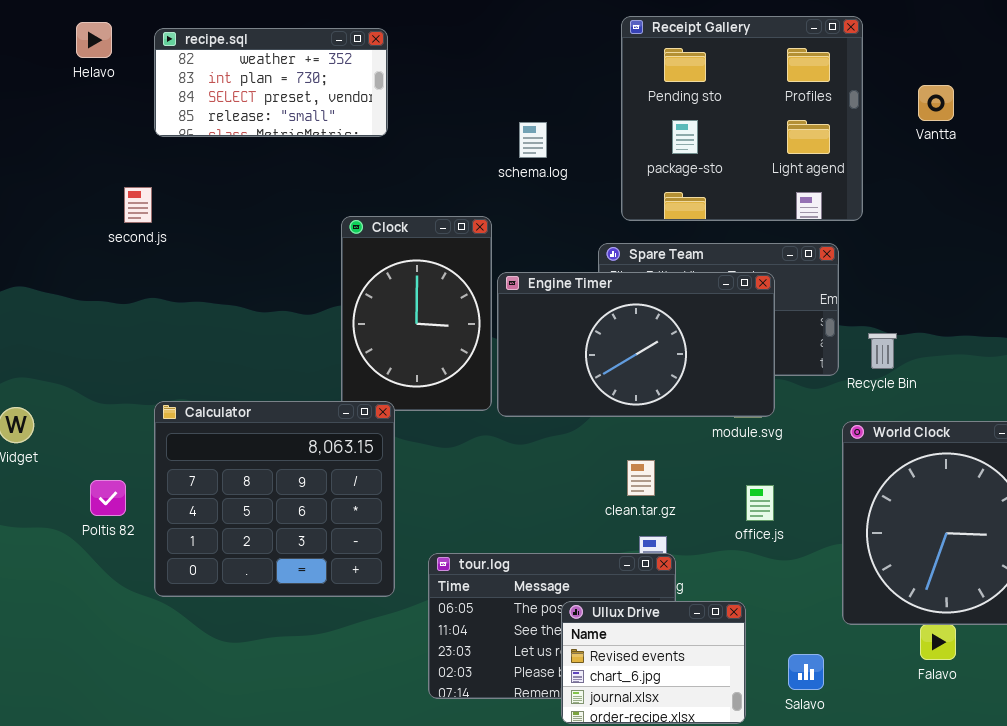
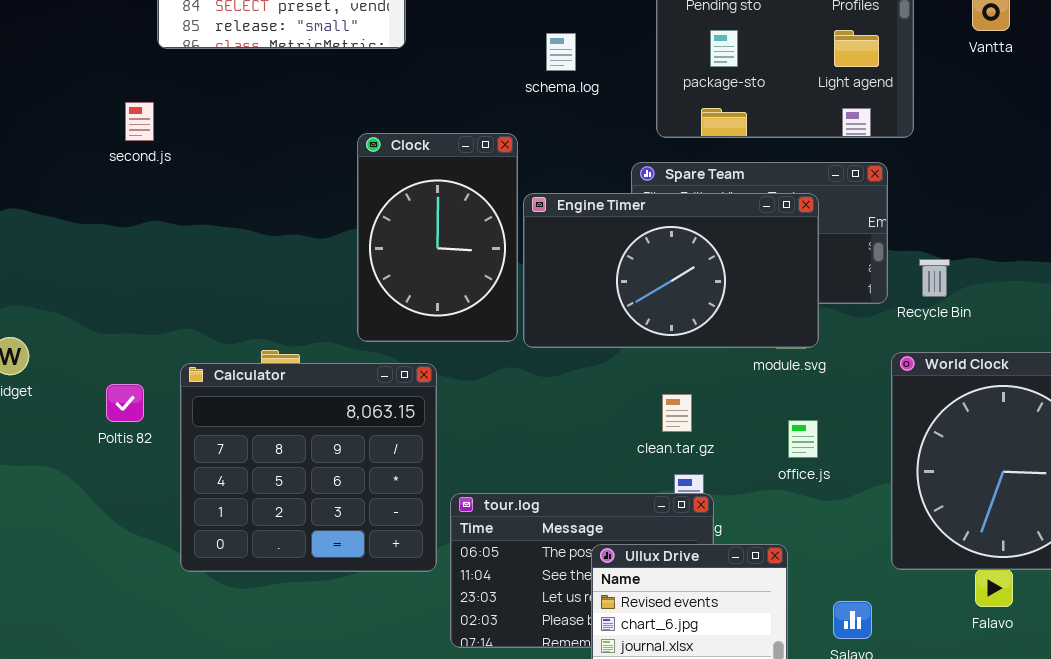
Calculator: [154,401,395,597] -> [180,363,437,572], moved
Poltis 82: [90,480,126,516] -> [106,384,144,422], moved

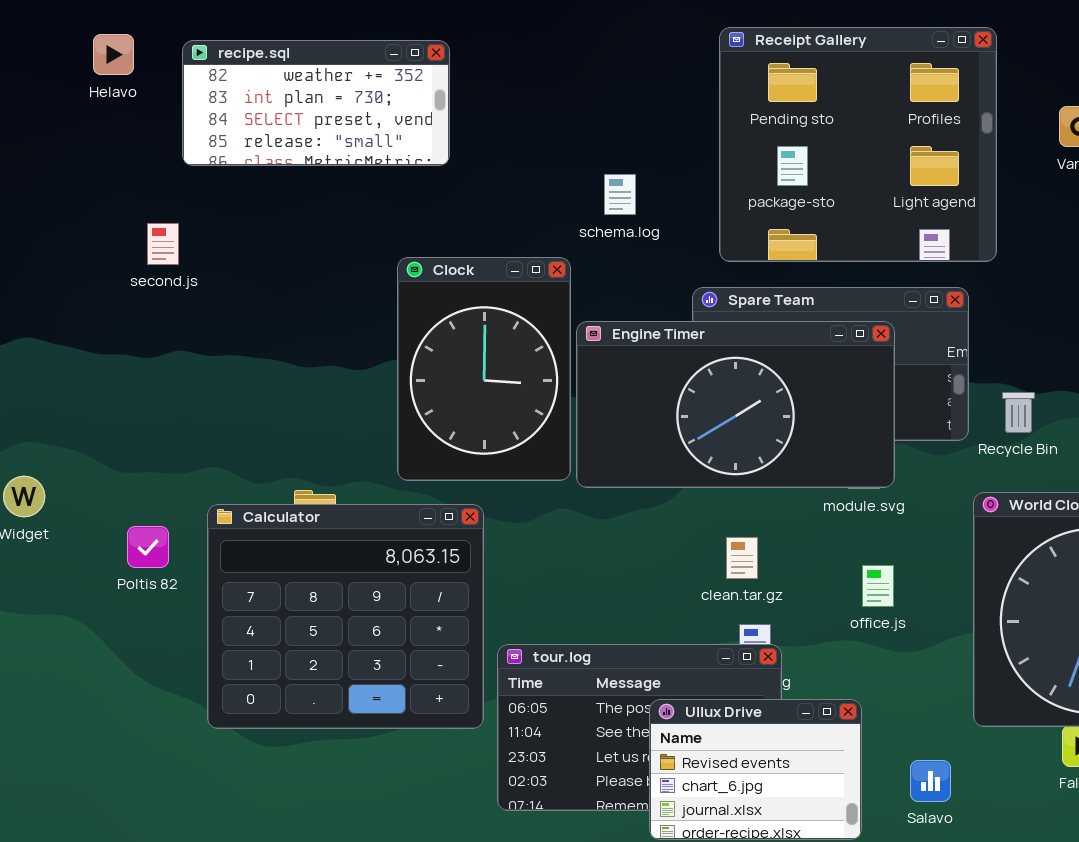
schema.log: [546,33,576,71] -> [604,174,636,215], moved

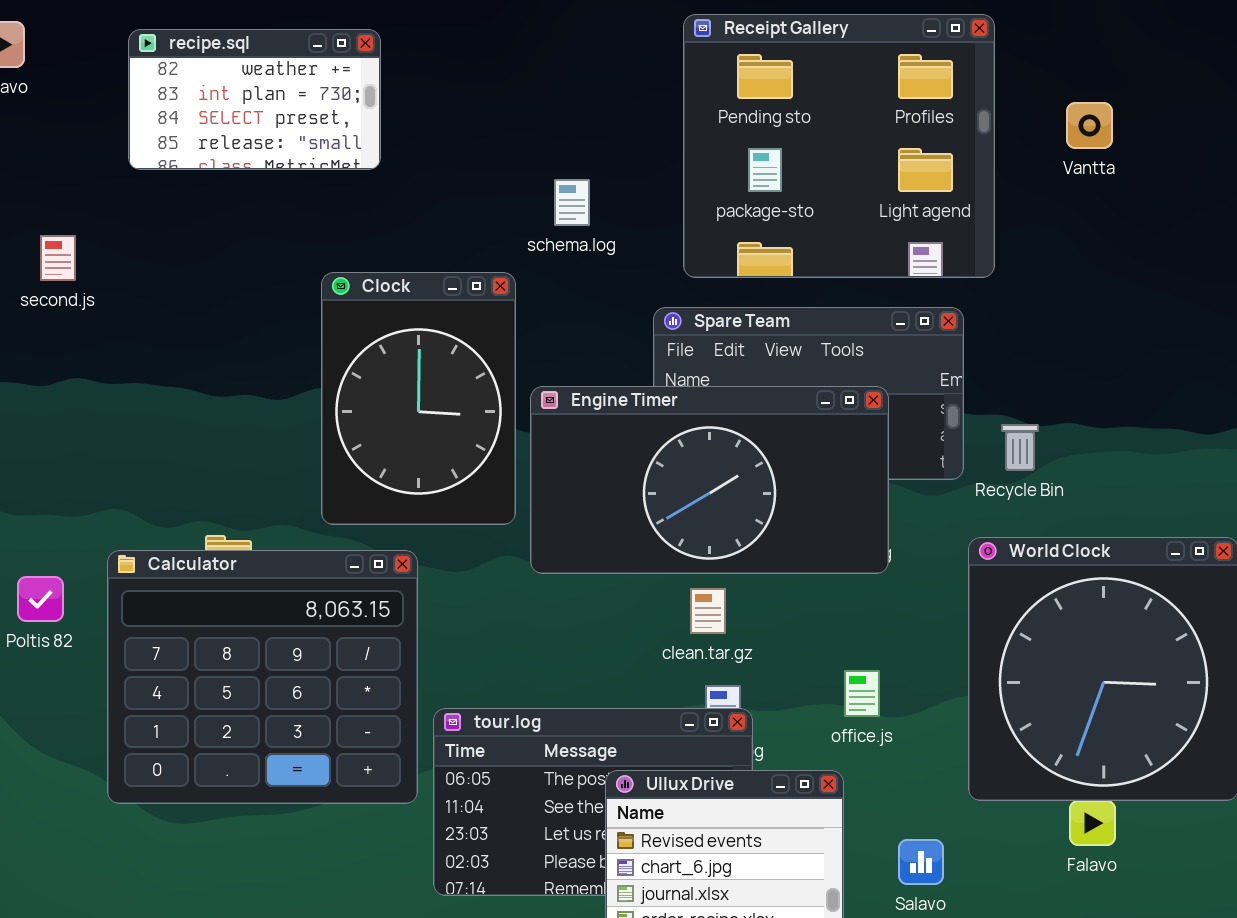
recipe.sql: [182,40,450,166] -> [128,29,381,170], resized
Engine Timer: [576,321,895,488] -> [530,386,889,574], moved
office.js: [862,565,894,607] -> [844,670,880,717], moved

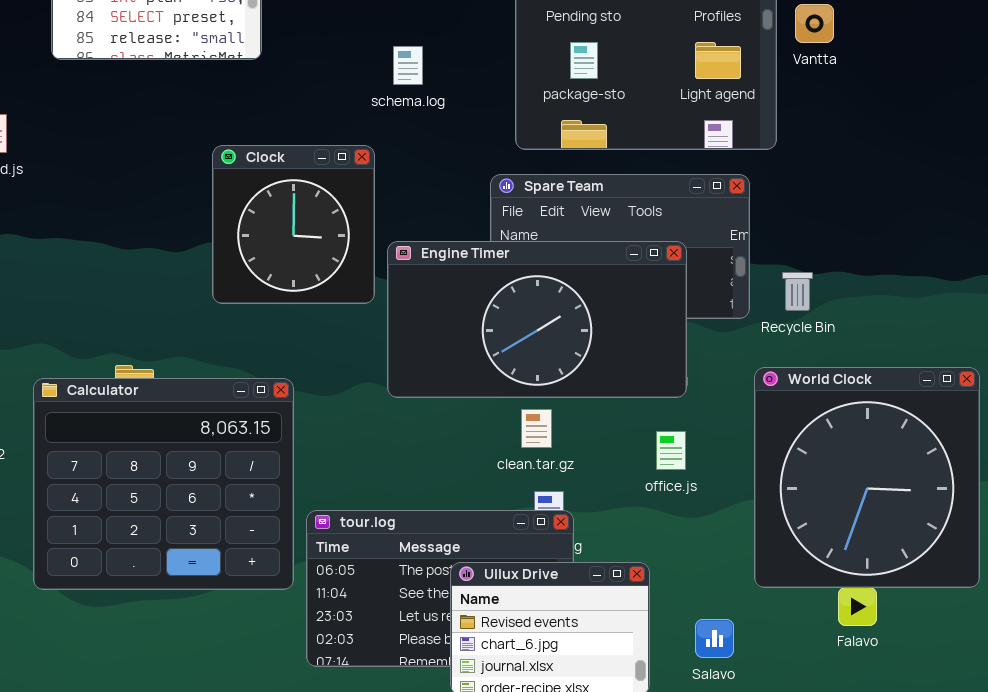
Vantta: [1066,102,1113,149] -> [795,4,834,43], moved
schema.log: [554,179,590,226] -> [393,46,423,85], moved
Clock: [321,272,516,525] -> [212,145,375,304], resized
office.js: [844,670,880,717] -> [656,431,686,470], moved

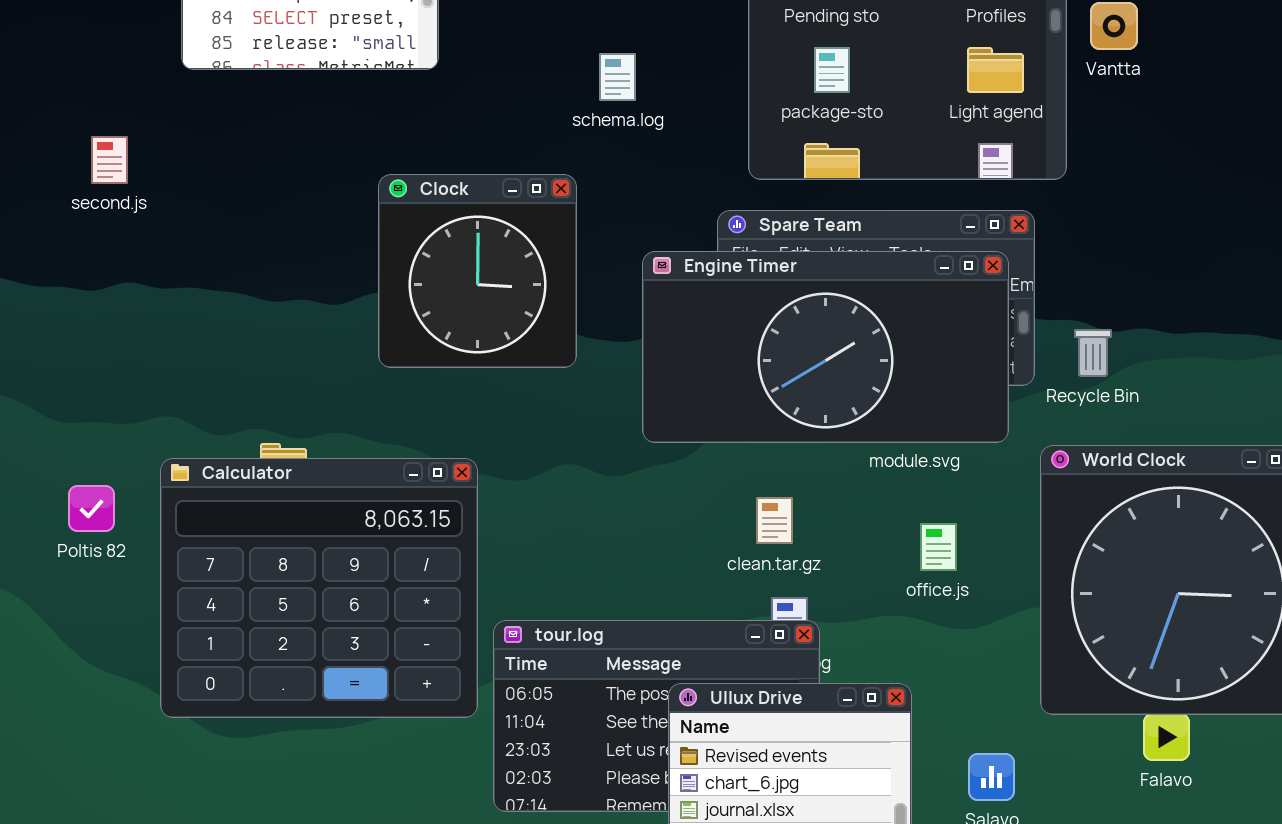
Engine Timer: [387,241,687,398] -> [642,251,1009,443], moved

